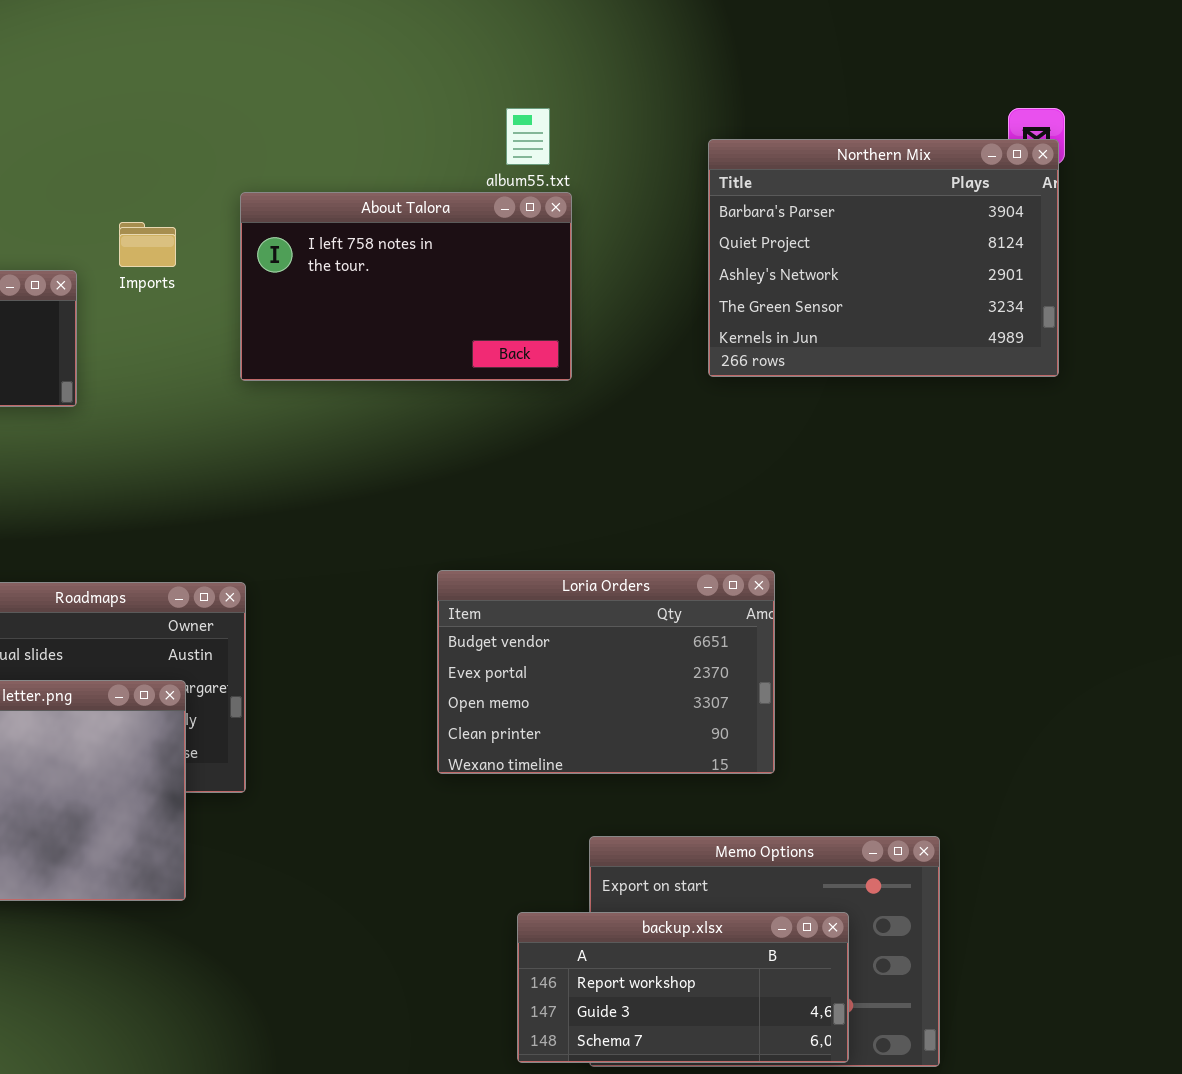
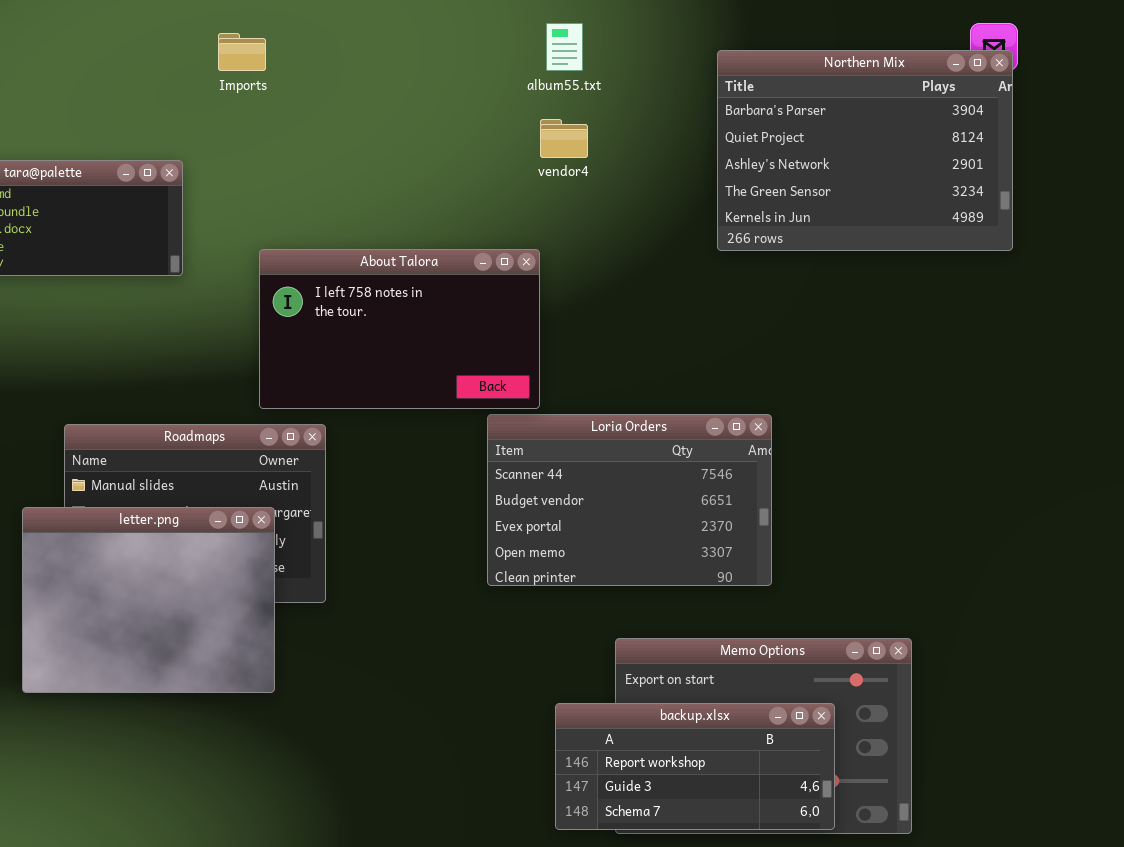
About Talora: [240,192,572,381] -> [259,249,540,409], moved
Imports: [119,222,176,267] -> [218,33,266,71], moved
Loria Orders: [437,570,775,774] -> [487,414,772,586], scrolled up 1 row

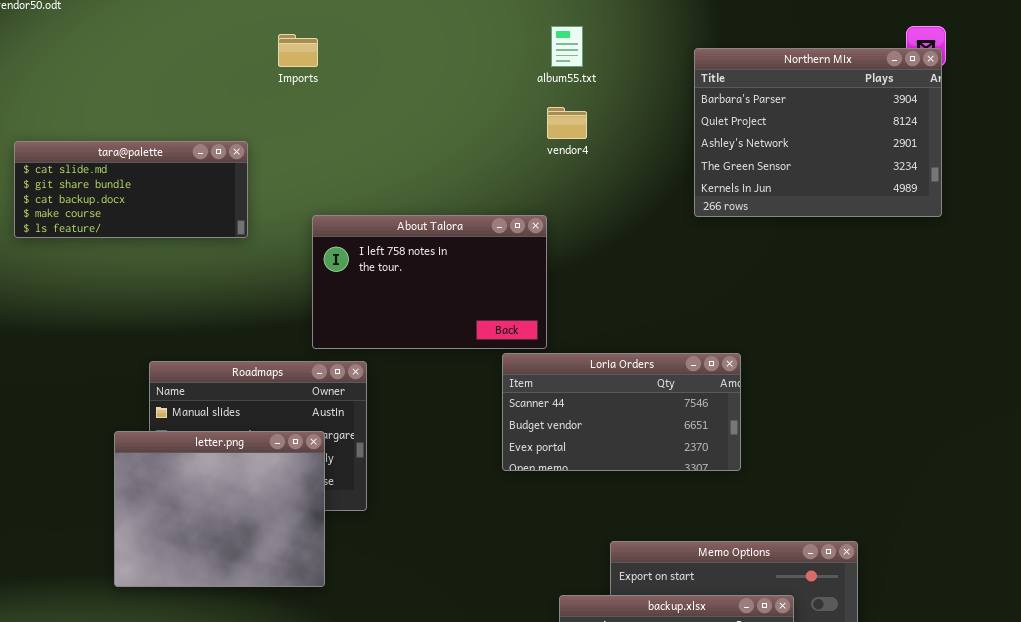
Loria Orders: [487,414,772,586] -> [502,353,741,471], resized

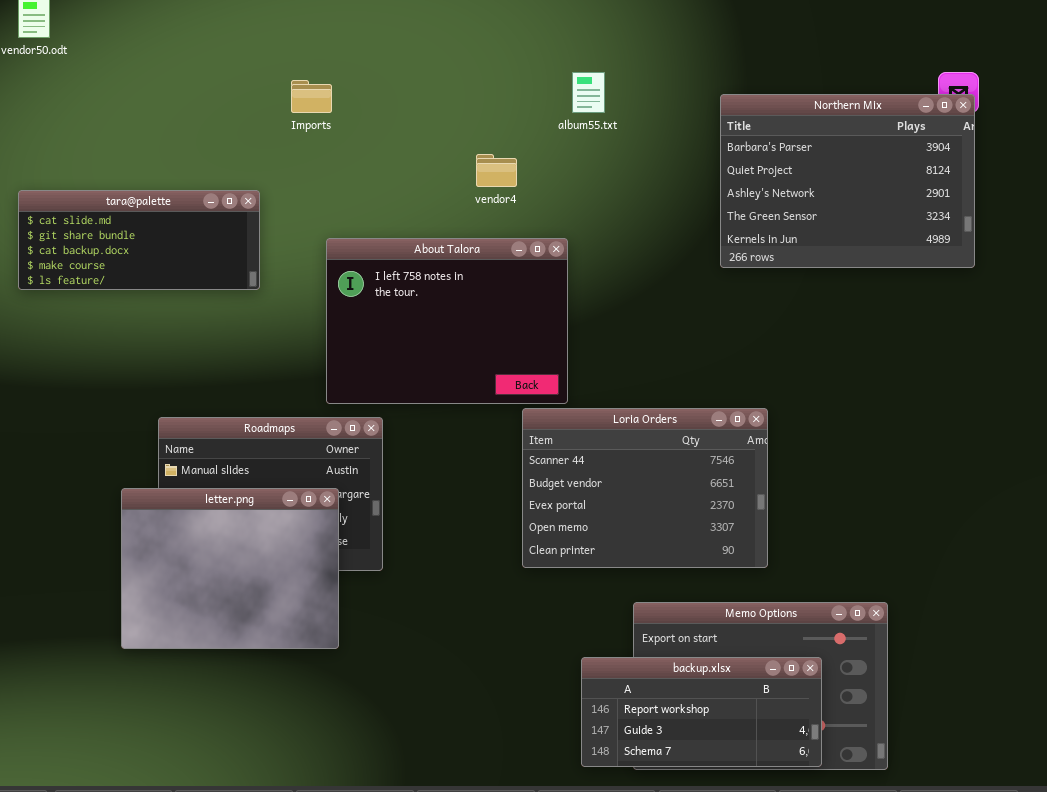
vendor4: [547,107,587,139] -> [476,154,517,187], moved
About Talora: [312,215,547,349] -> [326,238,568,404], resized
Loria Orders: [502,353,741,471] -> [522,408,768,568], resized

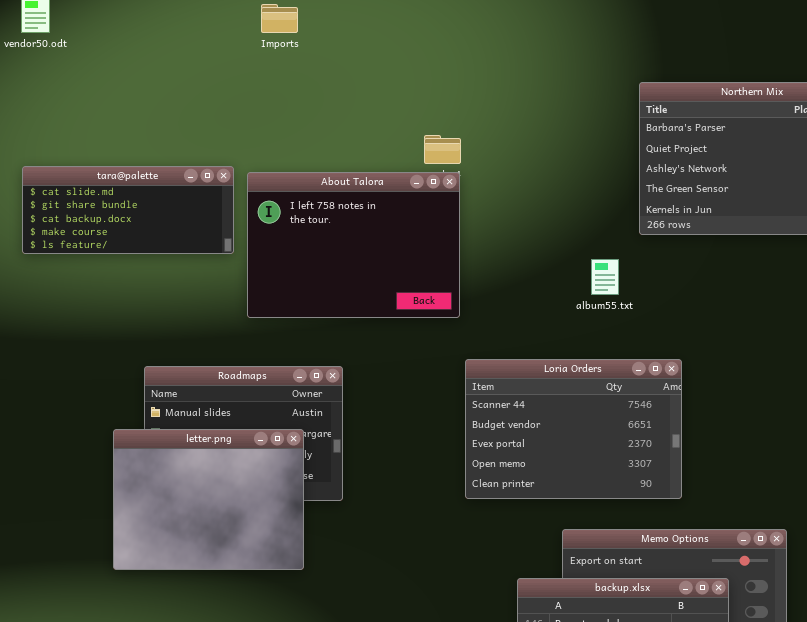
album55.txt: [572,72,605,113] -> [591,259,619,295], moved
Imports: [291,80,332,113] -> [261,4,298,33], moved
About Talora: [326,238,568,404] -> [247,172,460,318], moved

